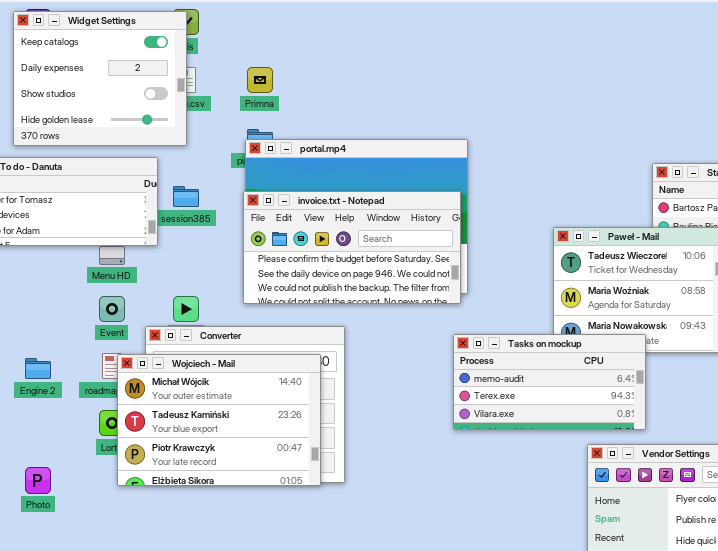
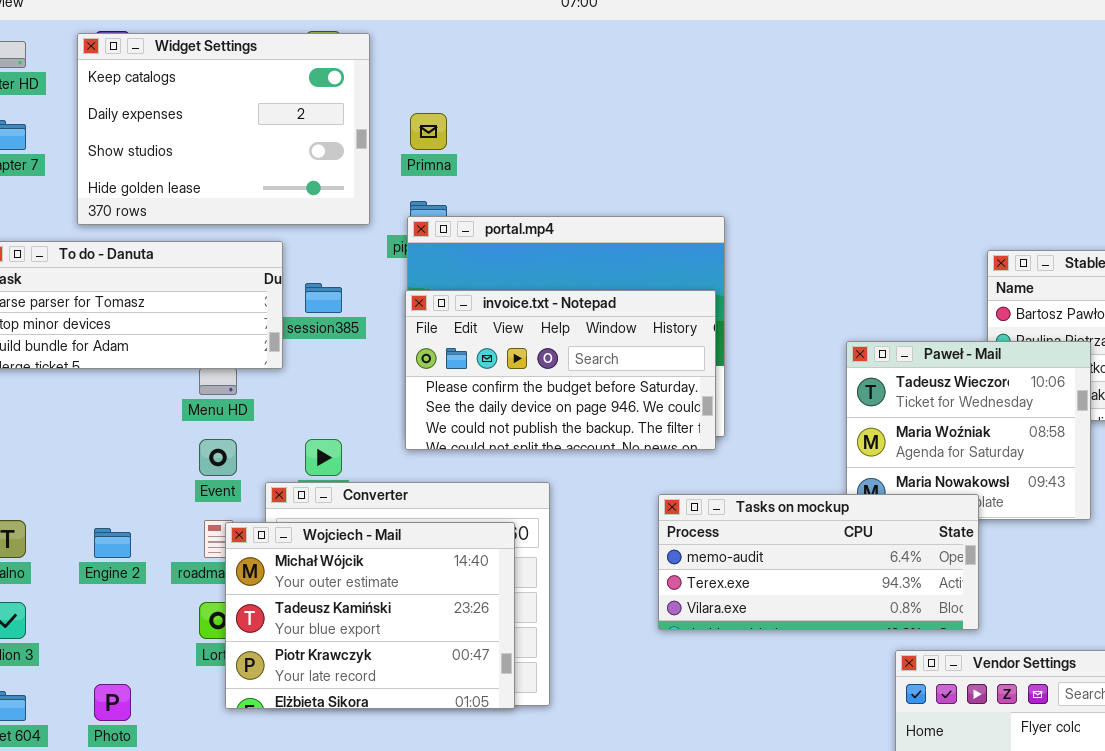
Widget Settings: [13,11,187,146] -> [77,33,370,225], resized
Tasks on mockup: [453,334,646,430] -> [658,494,979,630], resized

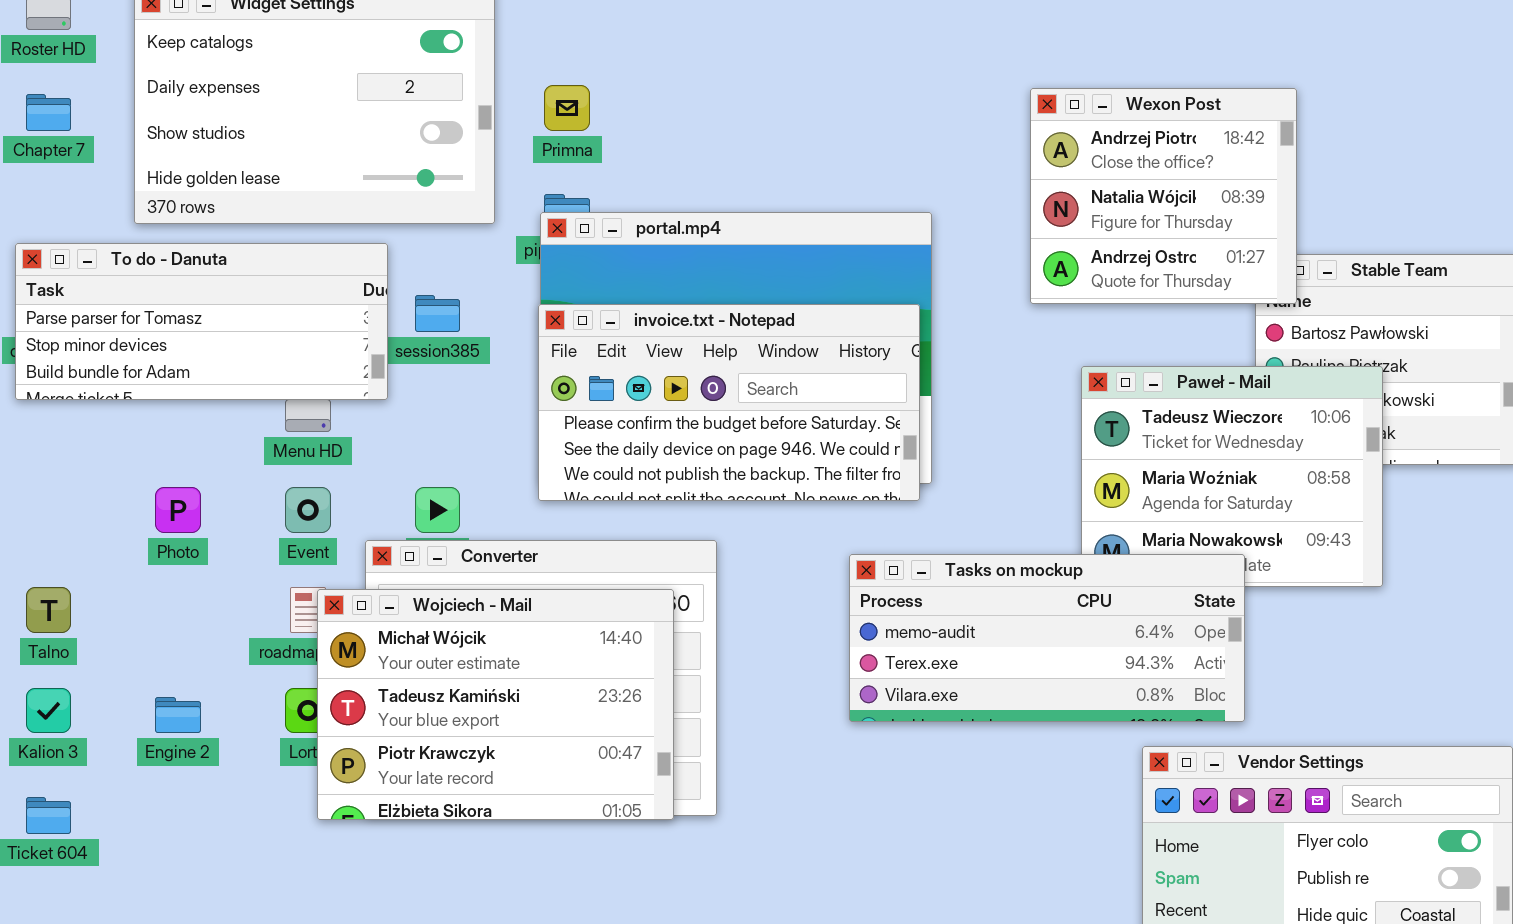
Wexon Post: none -> [1030,88,1297,304], opened
Engine 2: [94,528,131,558] -> [155,697,201,733], moved
Photo: [94,684,131,721] -> [155,487,201,533], moved

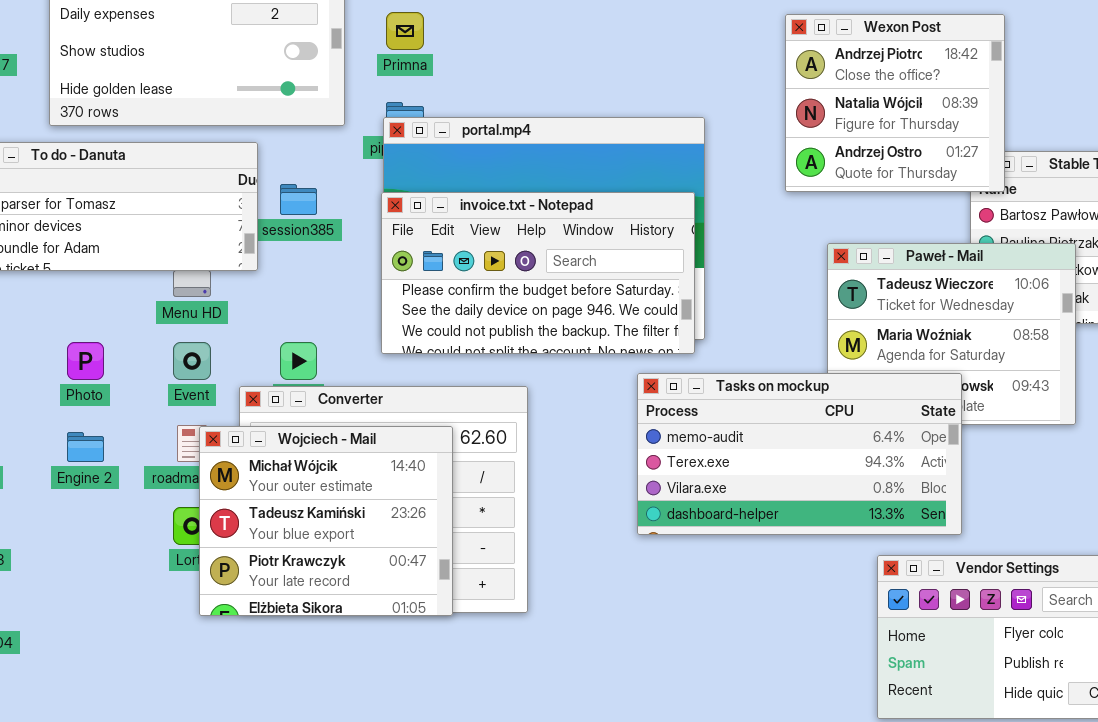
Tasks on mockup: [849,554,1245,722] -> [637,373,962,535], resized
Wojciech - Mail: [317,589,674,820] -> [199,426,453,616], resized
Engine 2: [155,697,201,733] -> [67,432,104,462], moved

